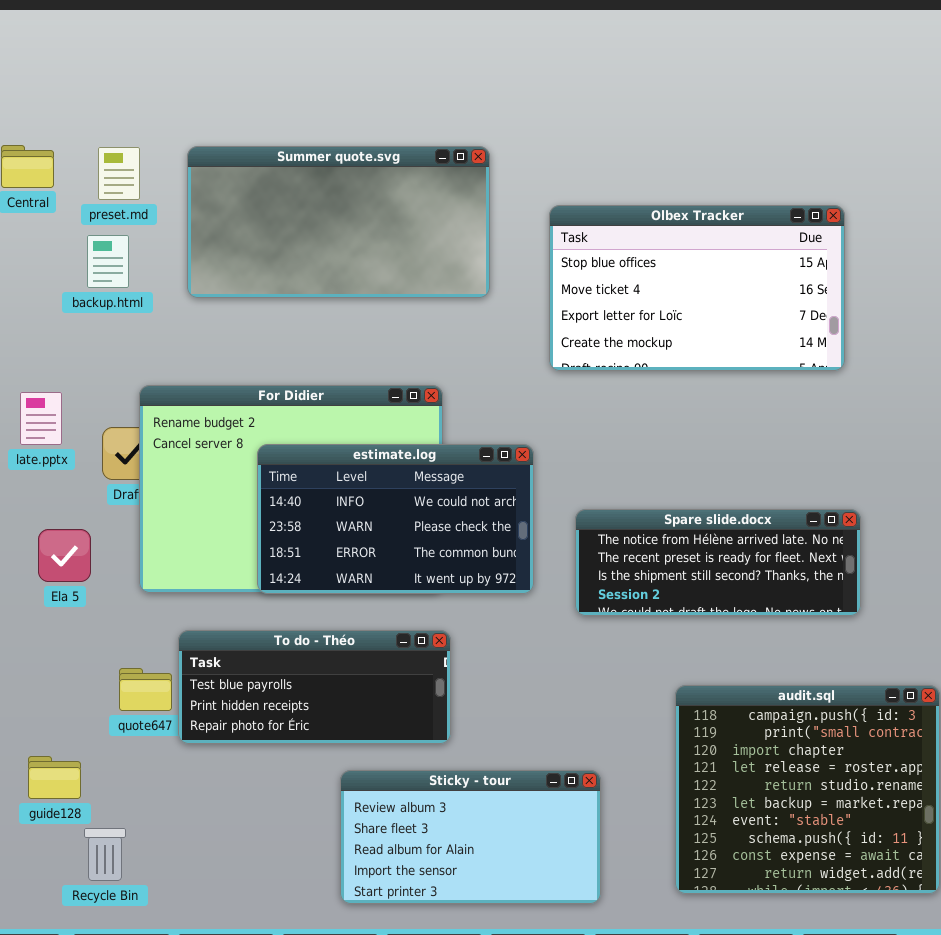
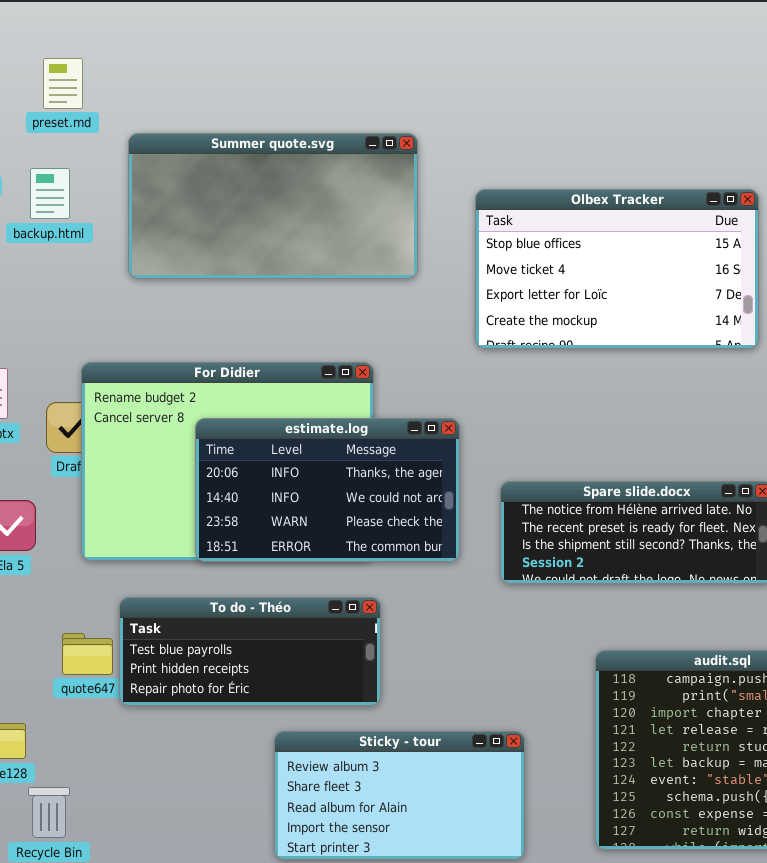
preset.md: [98,147,140,200] -> [43,58,83,109], moved
backup.html: [87,235,129,288] -> [30,168,70,219], moved
estimate.log: [257,444,534,594] -> [195,418,460,562], scrolled up 1 row

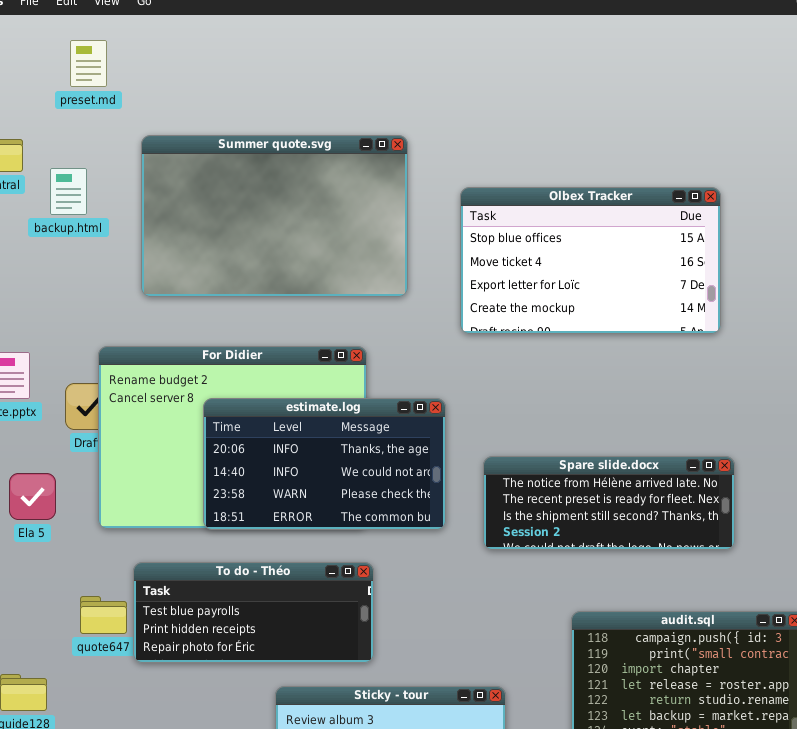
preset.md: [43,58,83,109] -> [70,40,107,87], moved
Summer quote.svg: [128,133,418,279] -> [141,135,408,297], resized

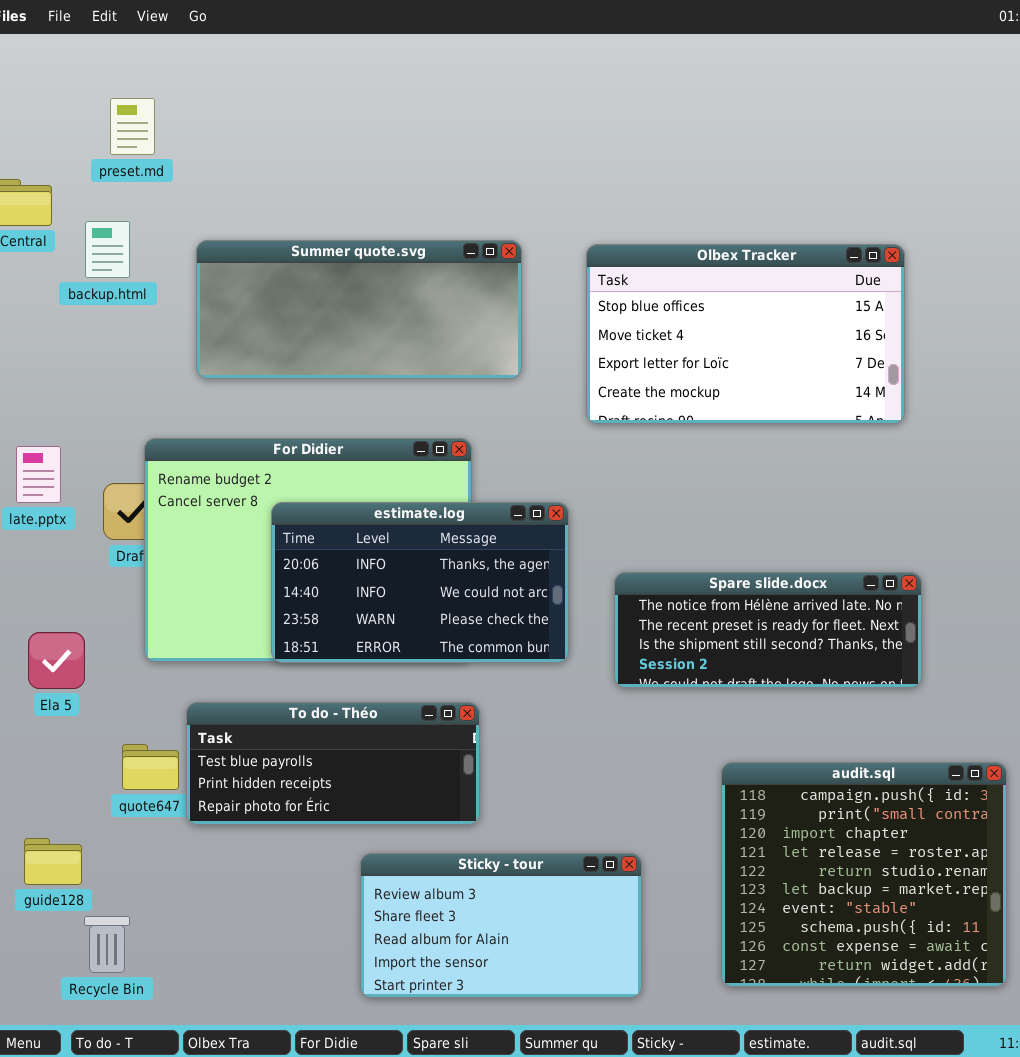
preset.md: [70,40,107,87] -> [110,98,155,155], moved
Summer quote.svg: [141,135,408,297] -> [196,240,522,379], resized
Ela 5: [9,473,56,520] -> [28,632,85,689], moved

